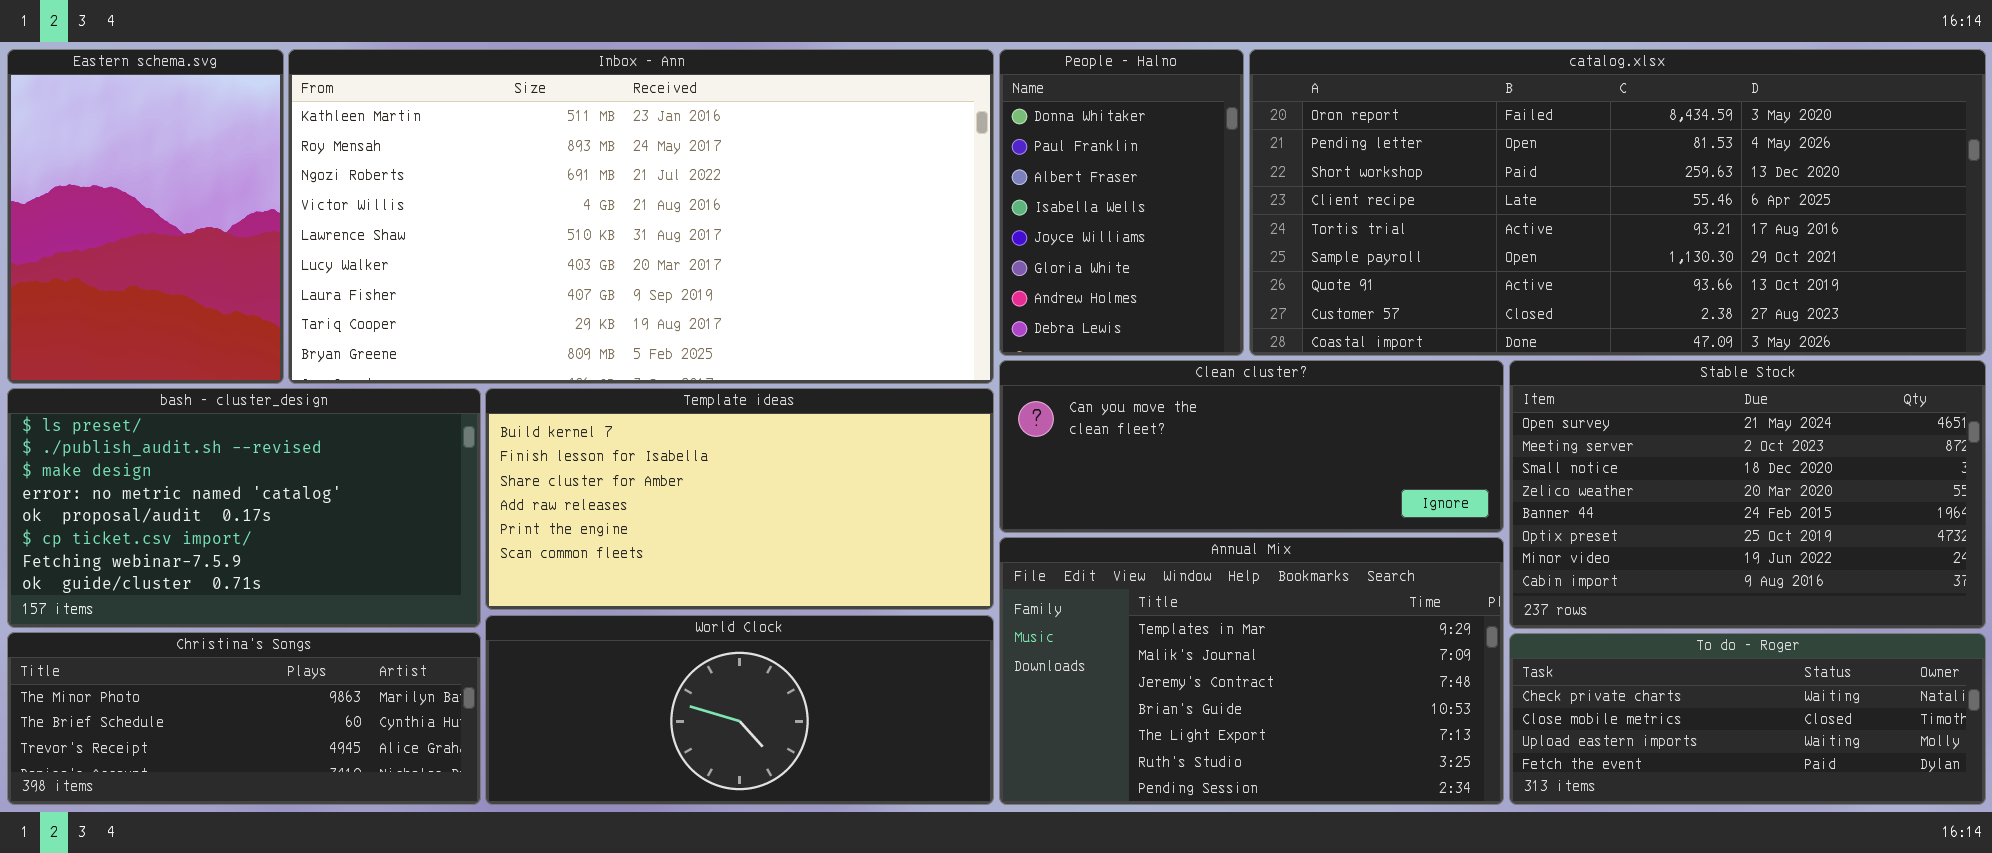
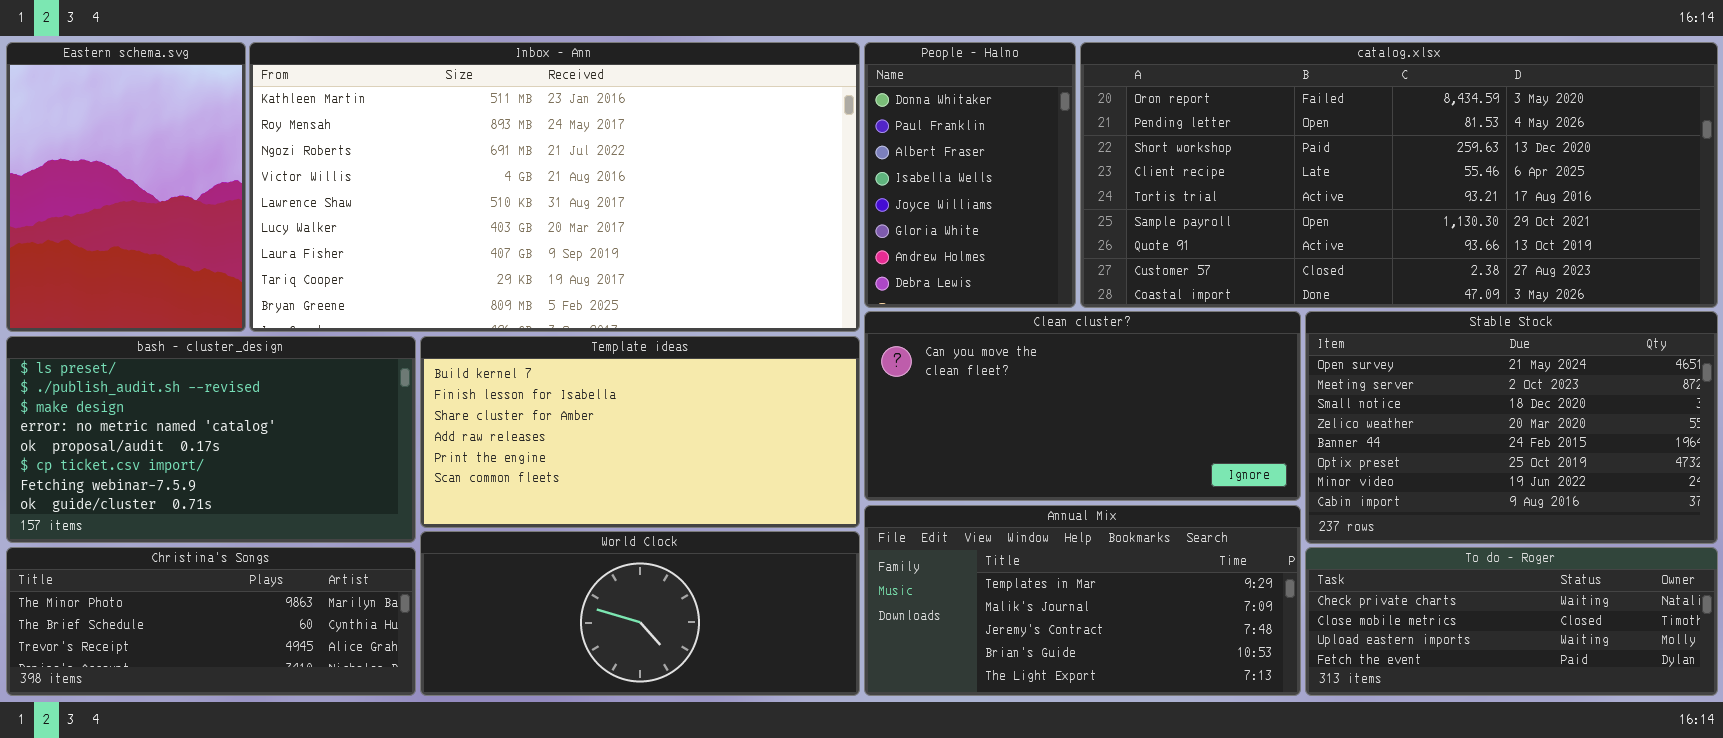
Clean cluster?: [999,360,1504,533] -> [864,311,1301,501], resized
Annual Mix: [999,537,1504,805] -> [864,505,1301,696], resized

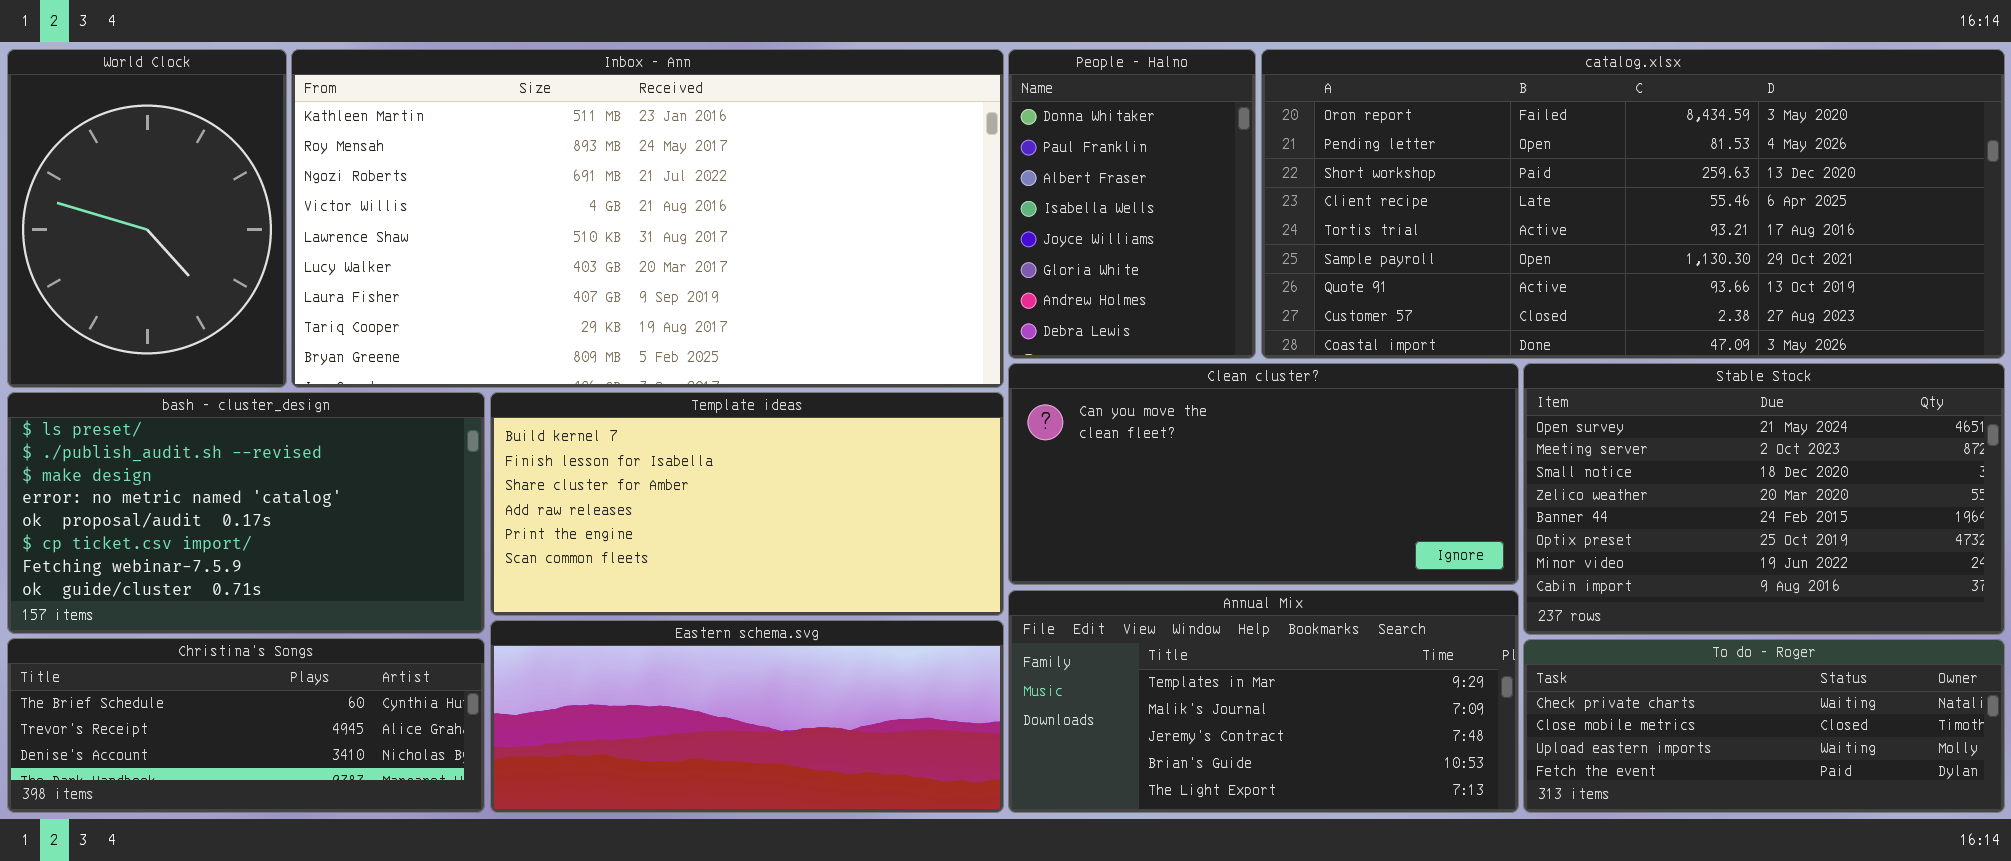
Eastern schema.svg: [6,42,246,332] -> [490,620,1004,813], moved, resized
World Clock: [420,531,860,696] -> [7,49,287,388], moved, resized
Christina's Songs: [6,547,416,696] -> [7,638,485,813], scrolled down 1 row

